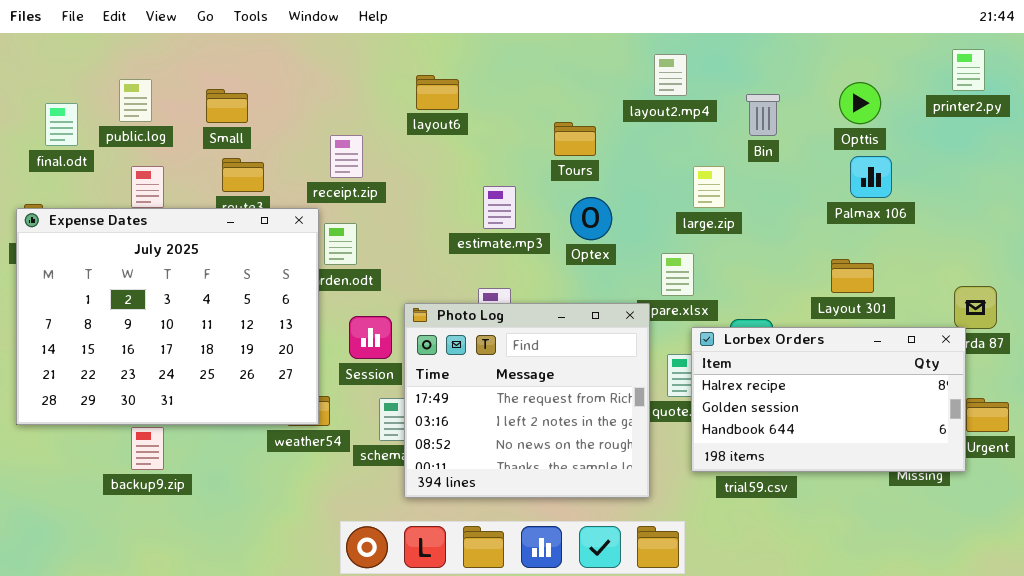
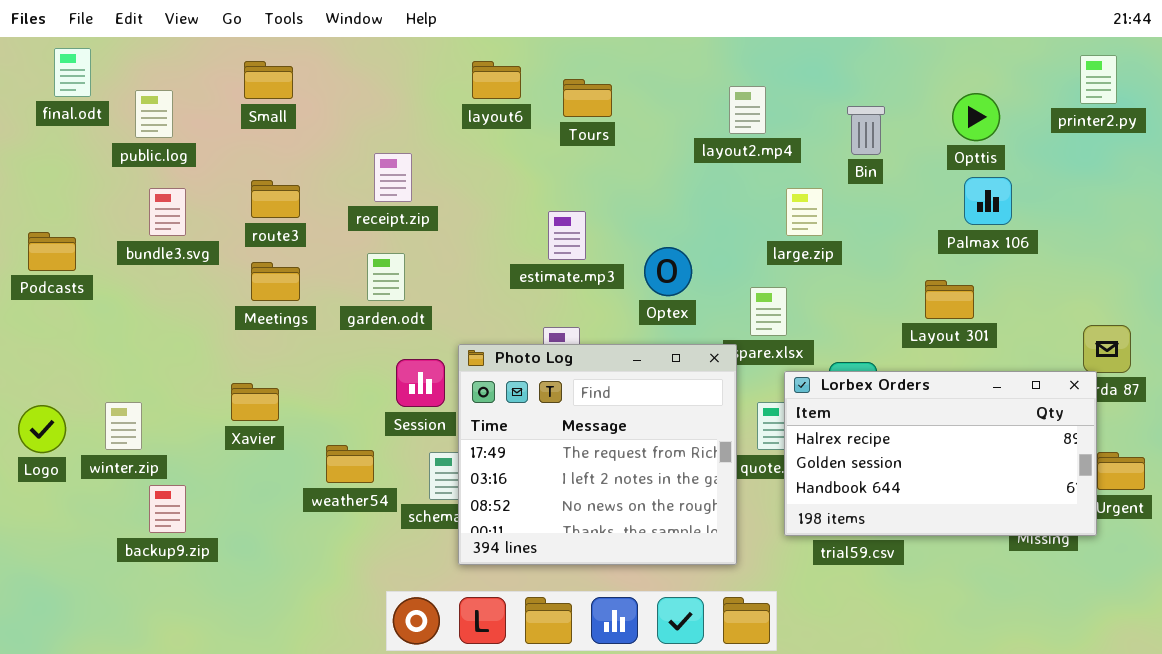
layout2.mp4: [654,54,687,96] -> [729,86,766,134], moved
layout6: [416,75,459,110] -> [472,61,521,99], moved
Small: [206,89,248,123] -> [244,61,293,99], moved
final.odt: [45,103,78,146] -> [54,48,91,97], moved
Tours: [554,122,596,156] -> [563,79,612,117], moved
Optex: [570,197,612,240] -> [644,247,692,296], moved
Expense Dates: [16,208,319,425] -> none, closed
Layout 301: [831,259,874,293] -> [925,280,974,319], moved

